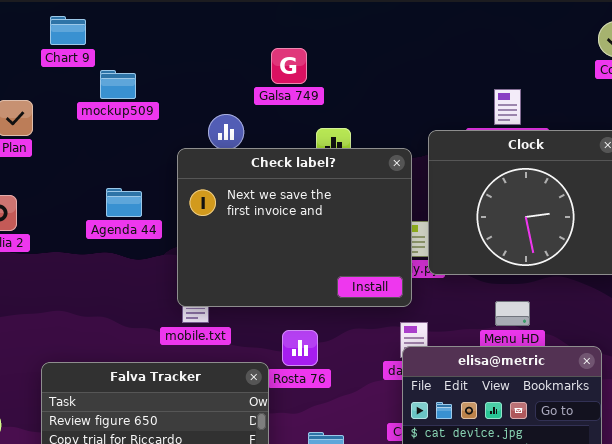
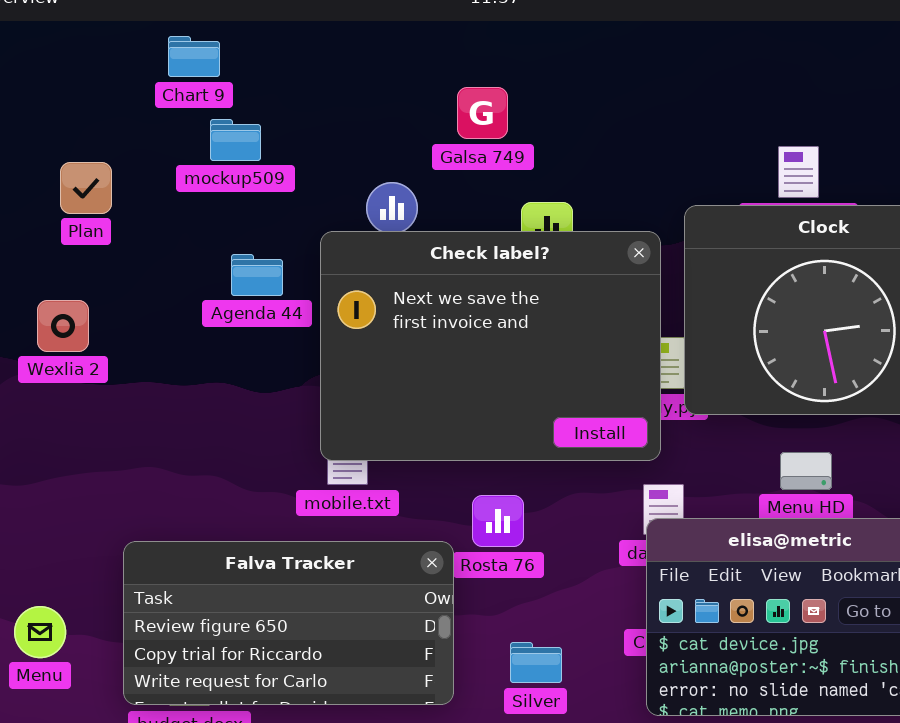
Chart 9: [50,16,86,45] -> [168,36,220,77], moved
Agenda 44: [106,188,142,217] -> [231,254,283,296], moved

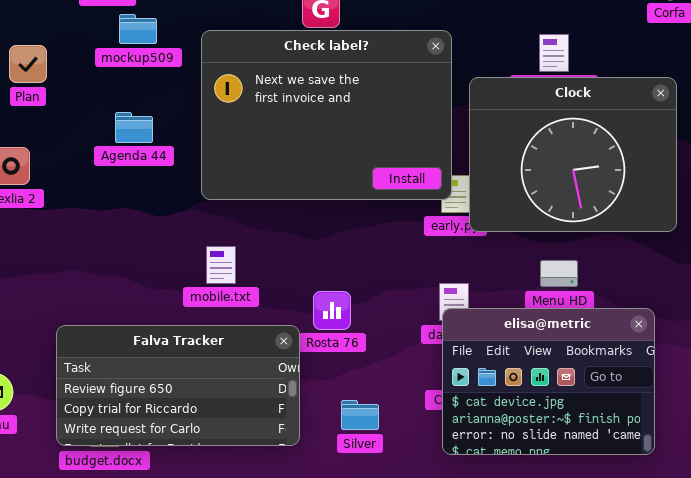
Check label?: [320,231,661,461] -> [201,30,452,200], moved
Agenda 44: [231,254,283,296] -> [115,112,153,143], moved

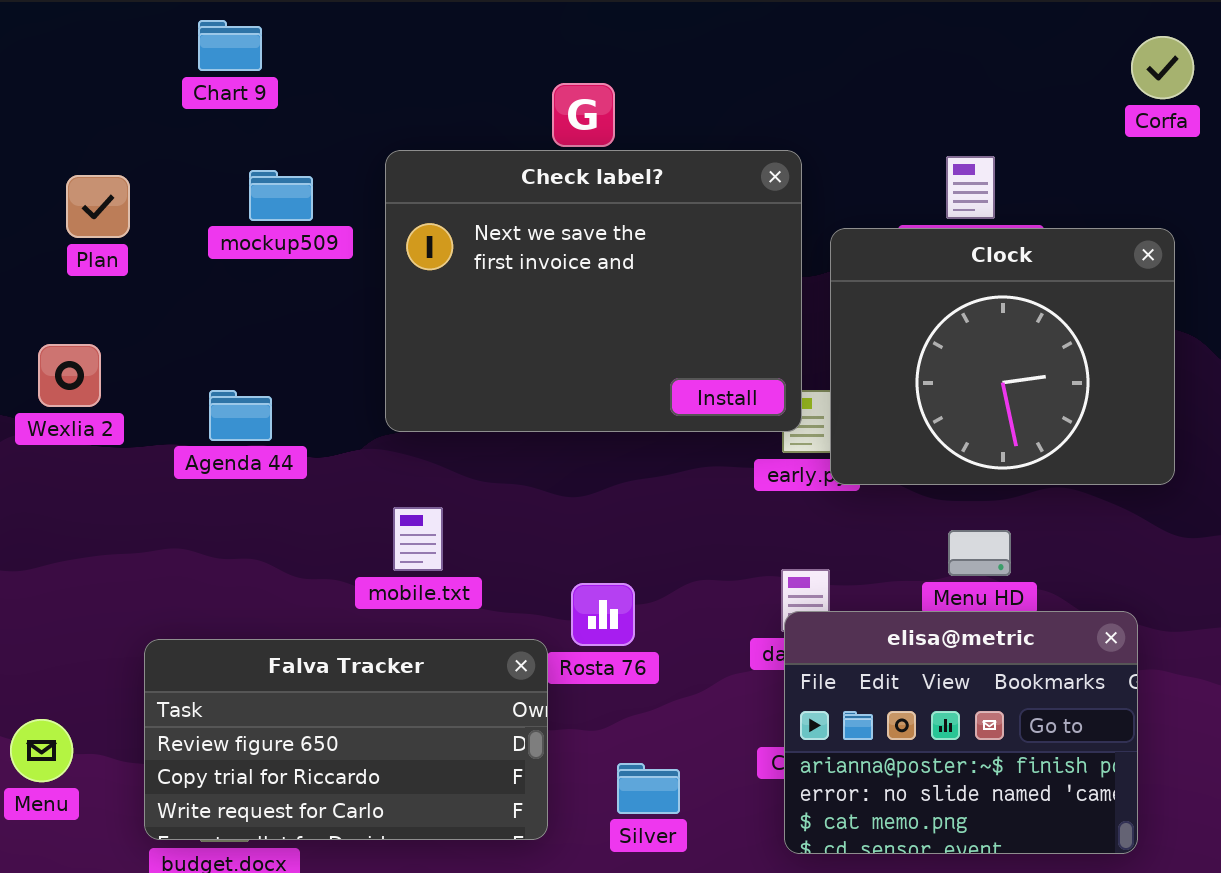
mockup509: [119,14,157,44] -> [249,170,313,221], moved
Agenda 44: [115,112,153,143] -> [209,390,272,441], moved
elisa@metric: [442,308,655,455] -> [784,611,1138,854], scrolled down 1 row

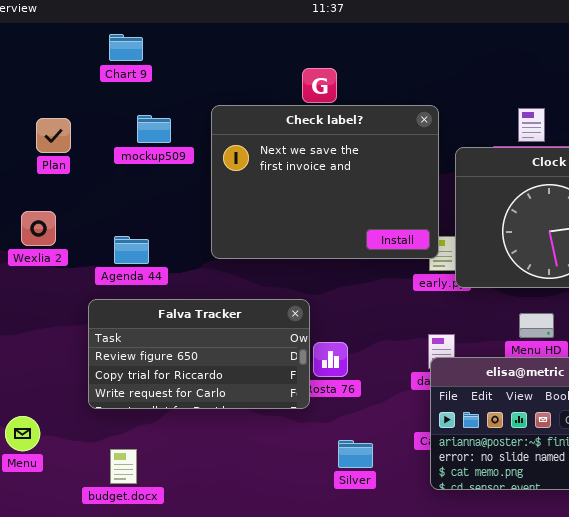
Falva Tracker: [144,639,548,840] -> [88,299,310,409], moved

